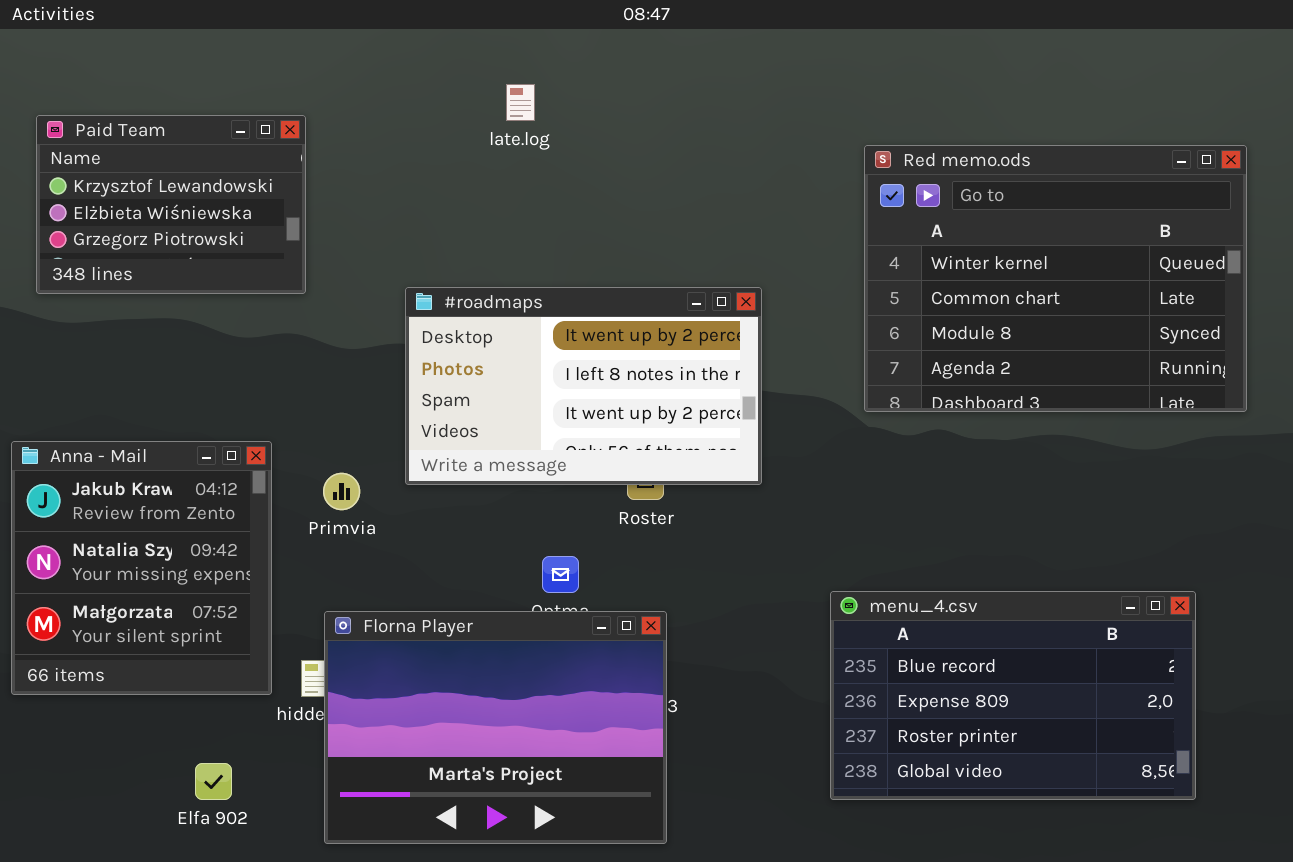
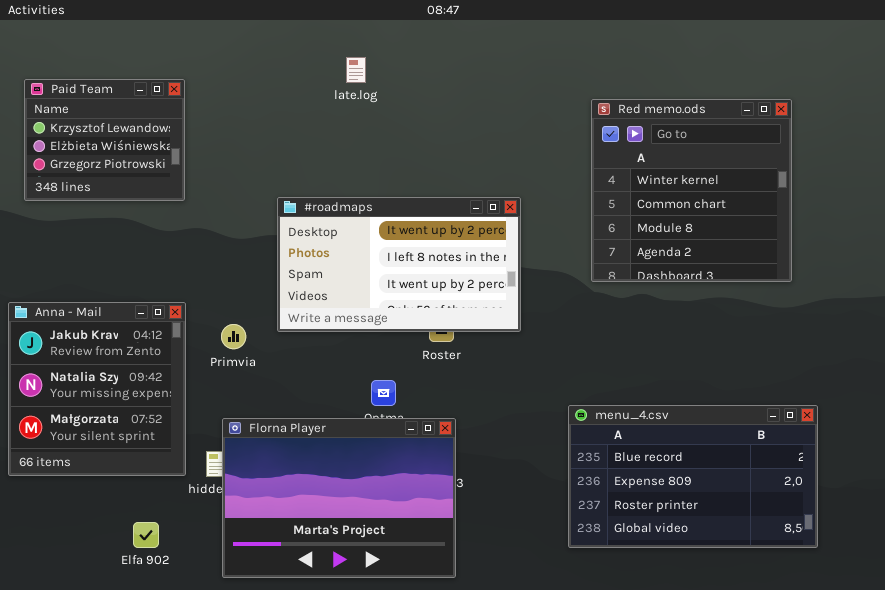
Paid Team: [36,115,306,294] -> [24,79,185,201], resized
Red memo.ods: [864,145,1247,412] -> [591,99,792,282], resized

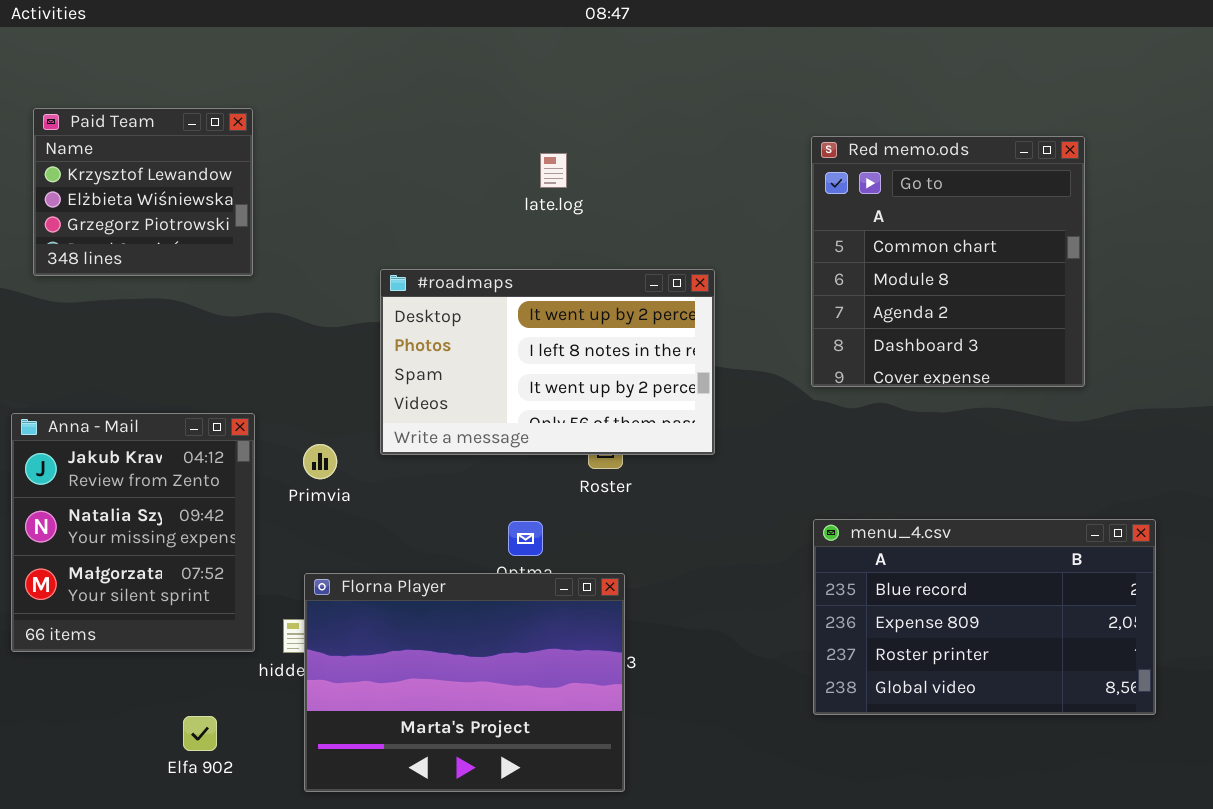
late.log: [346,57,366,83] -> [540,153,567,188], moved
Red memo.ods: [591,99,792,282] -> [811,136,1085,387], scrolled down 1 row
menu_4.csv: [568,405,818,548] -> [813,519,1156,715], moved

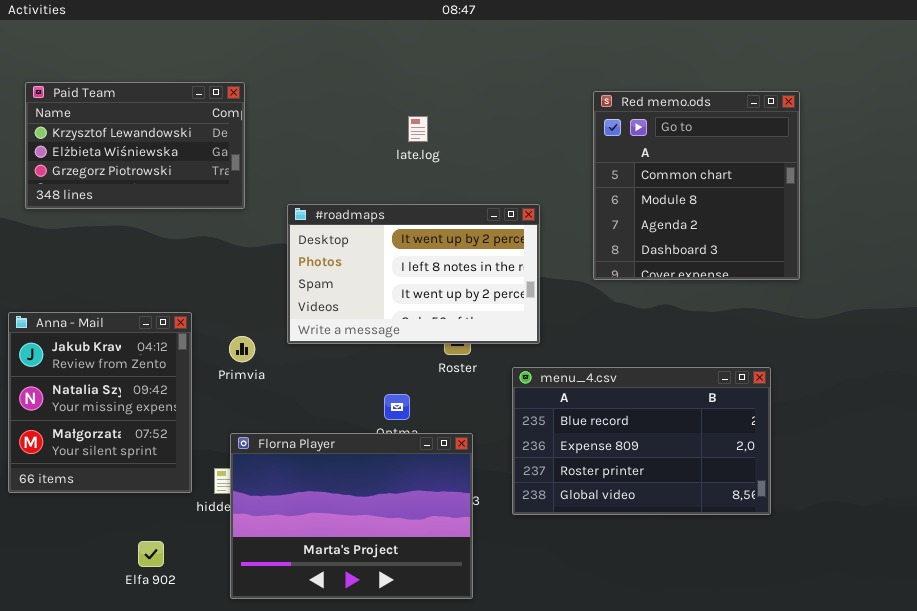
Paid Team: [33,108,253,276] -> [25,82,245,209], resized
Red memo.ods: [811,136,1085,387] -> [593,91,800,280], moved
menu_4.csv: [813,519,1156,715] -> [512,367,771,515], moved

